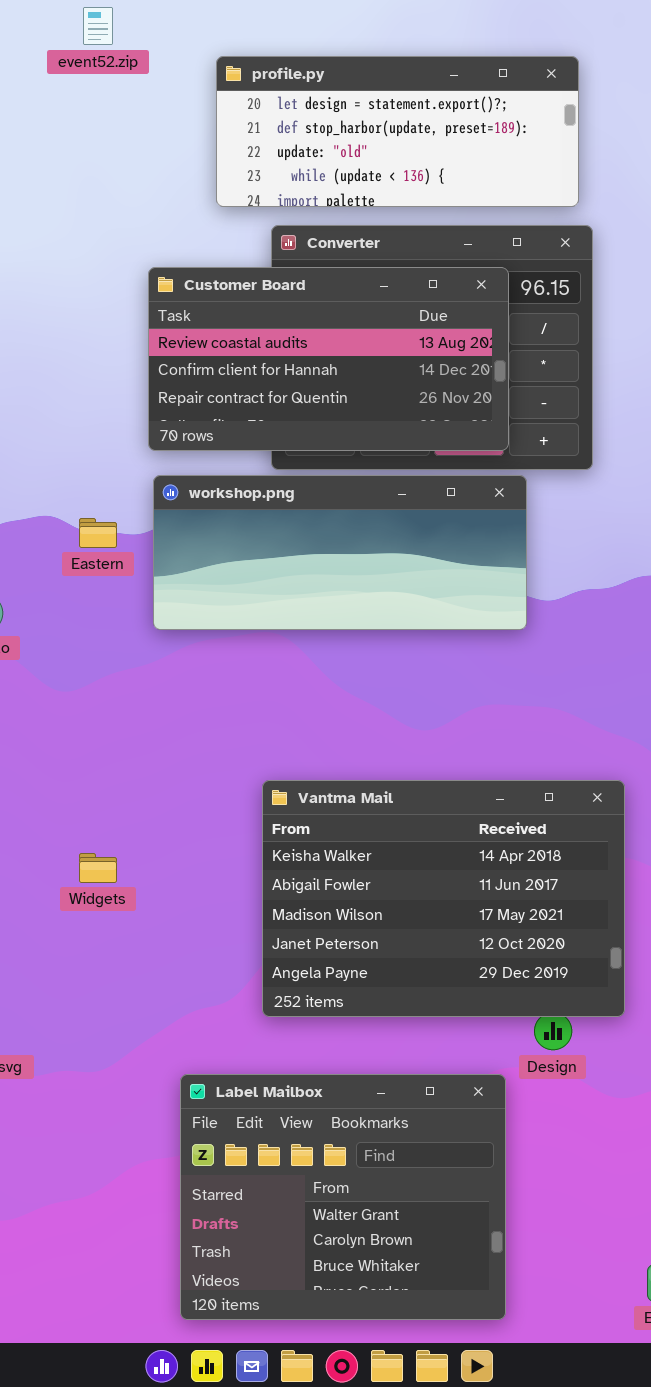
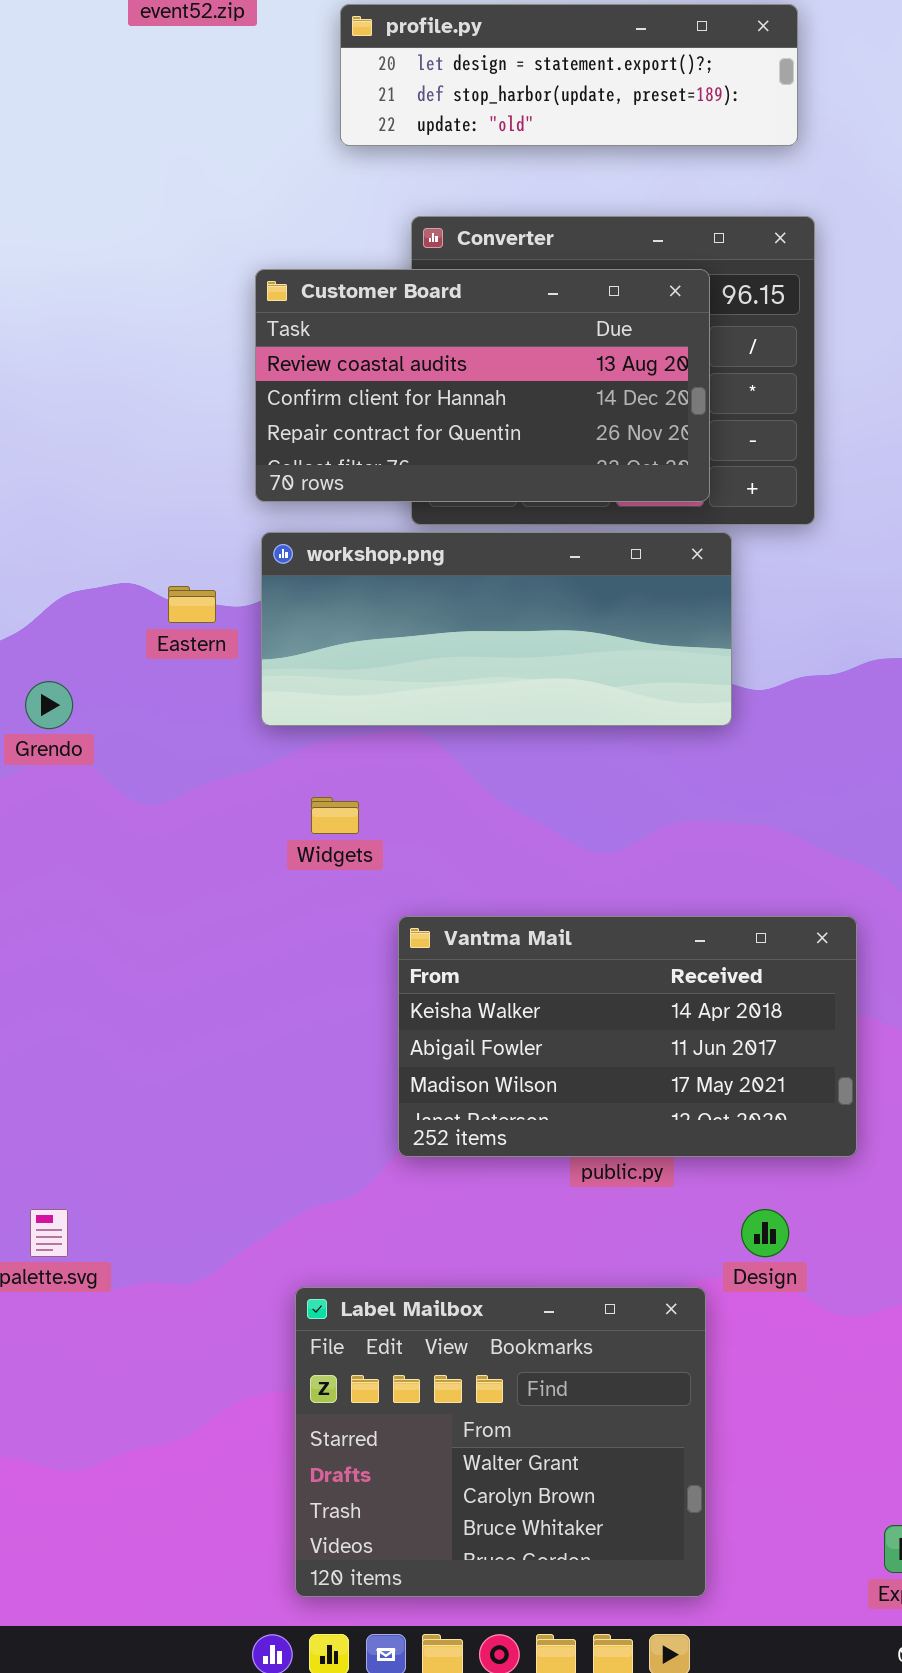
profile.py: [216,56,579,207] -> [340,4,798,146], resized
Vantma Mail: [262,780,625,1017] -> [398,916,857,1157], resized
Widgets: [79,853,117,883] -> [311,797,359,834], moved

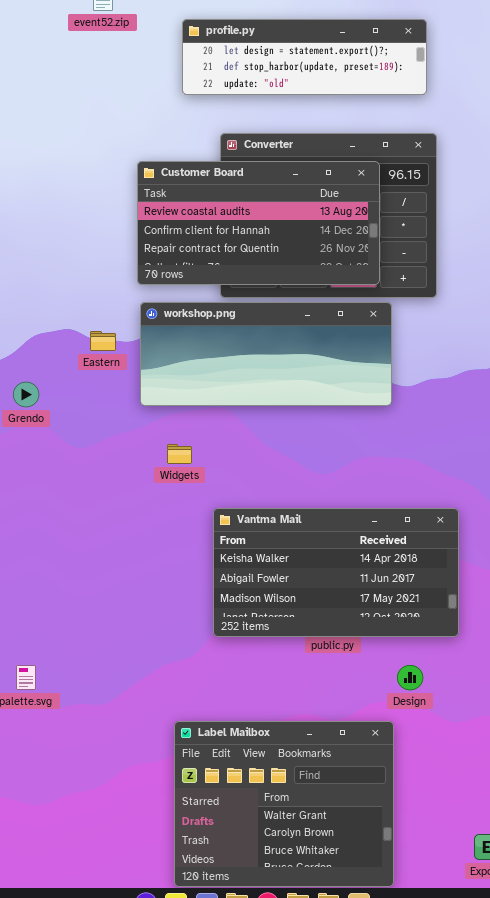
Label Mailbox: [295,1287,706,1597] -> [174,721,394,887], moved

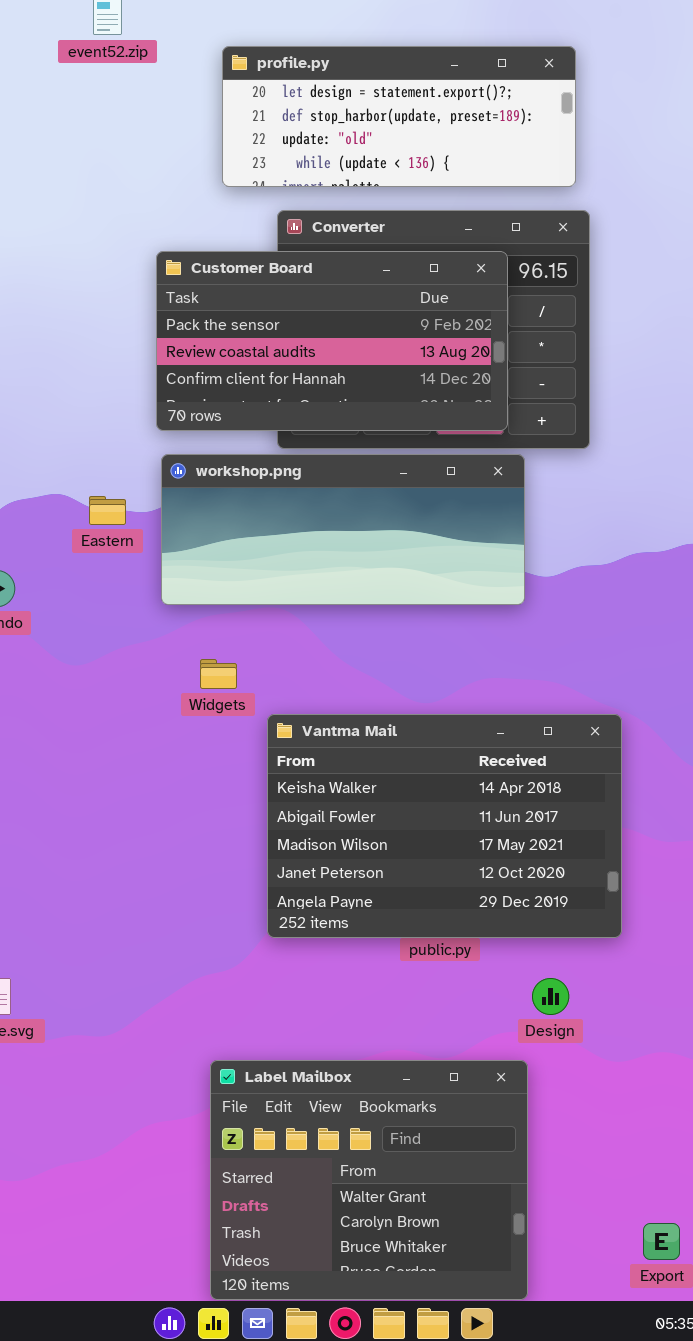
profile.py: [182,19,427,95] -> [222,46,576,187], resized
Customer Board: [137,161,380,285] -> [156,251,508,431], scrolled up 1 row
Vantma Mail: [213,508,459,637] -> [267,714,622,938], resized

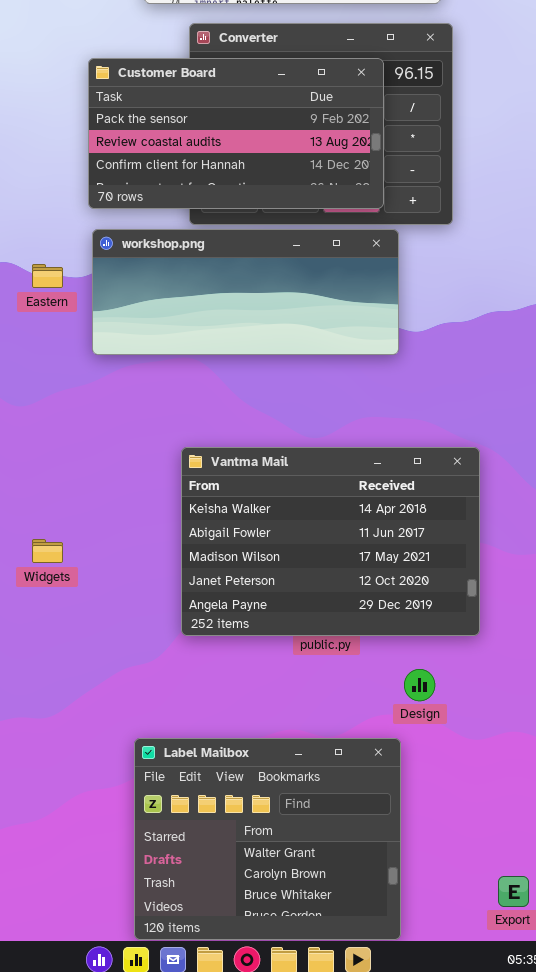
Widgets: [200,659,237,689] -> [32,539,63,563], moved

